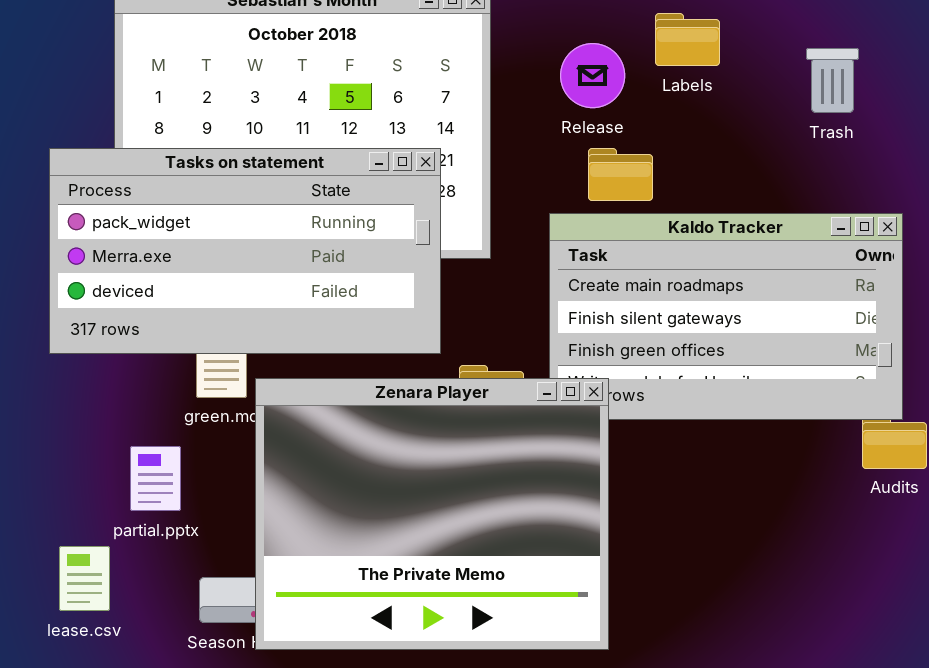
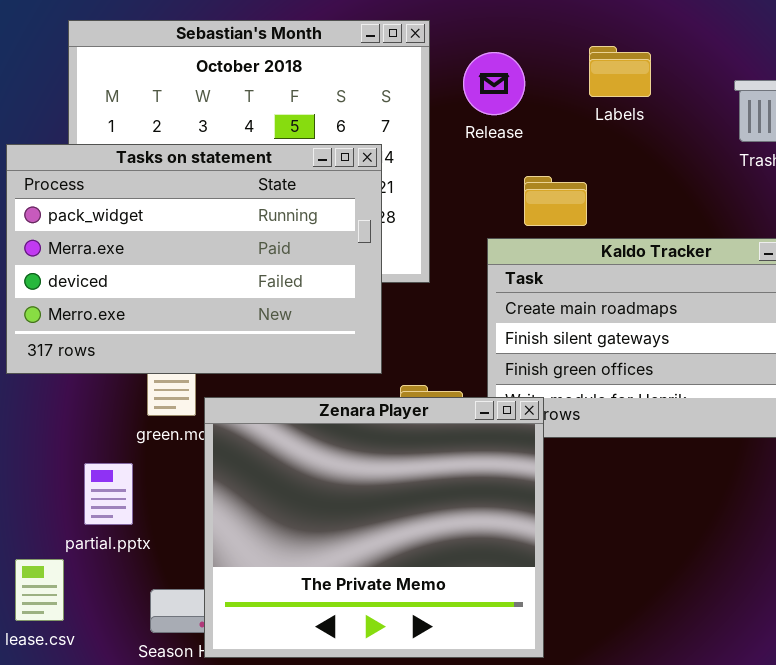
Release: [560,43,625,108] -> [463,52,525,115], moved
Tasks on statement: [49,148,441,354] -> [6,144,382,374], resized

